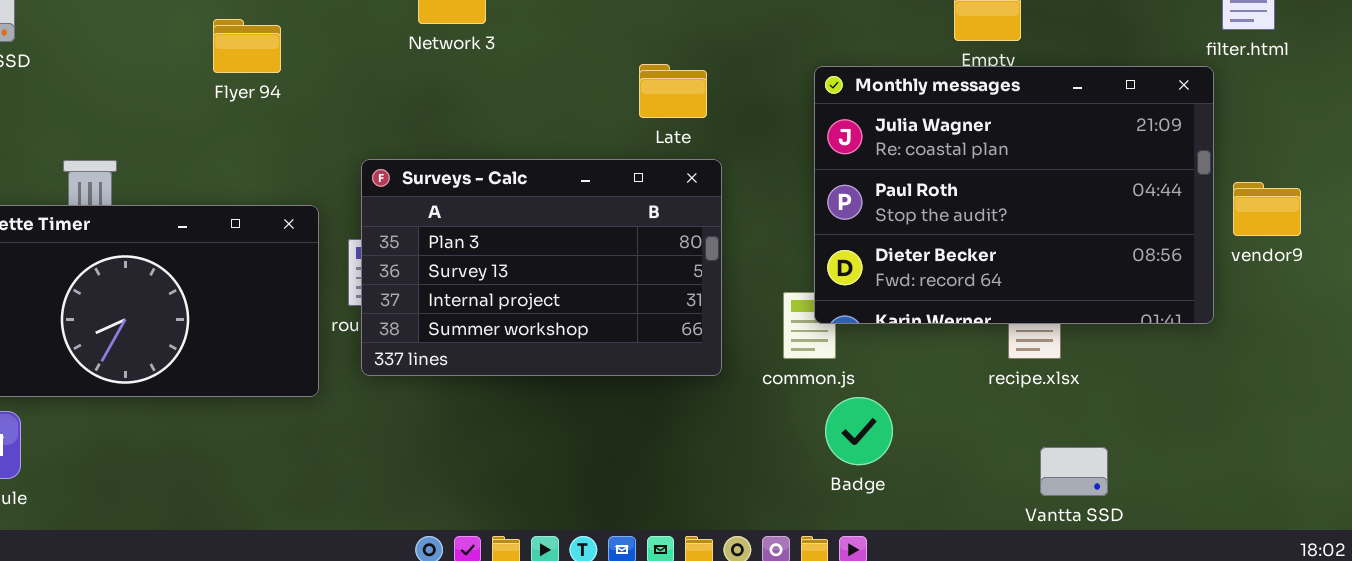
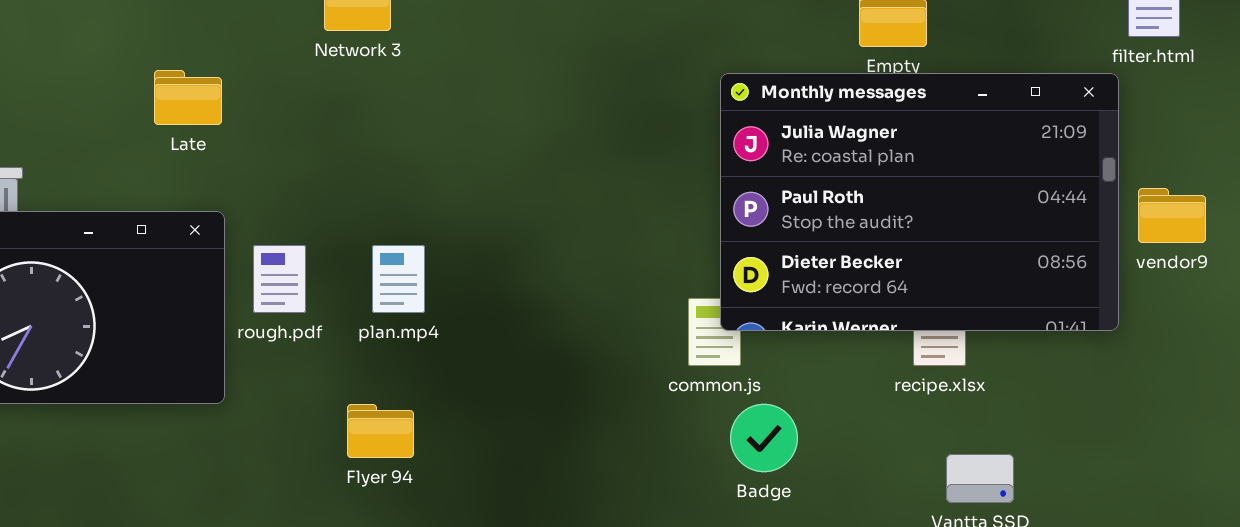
Flyer 94: [213,19,281,73] -> [347,404,414,458], moved
Late: [639,64,707,118] -> [154,70,222,125], moved
Surveys - Calc: [361,159,722,376] -> none, closed

